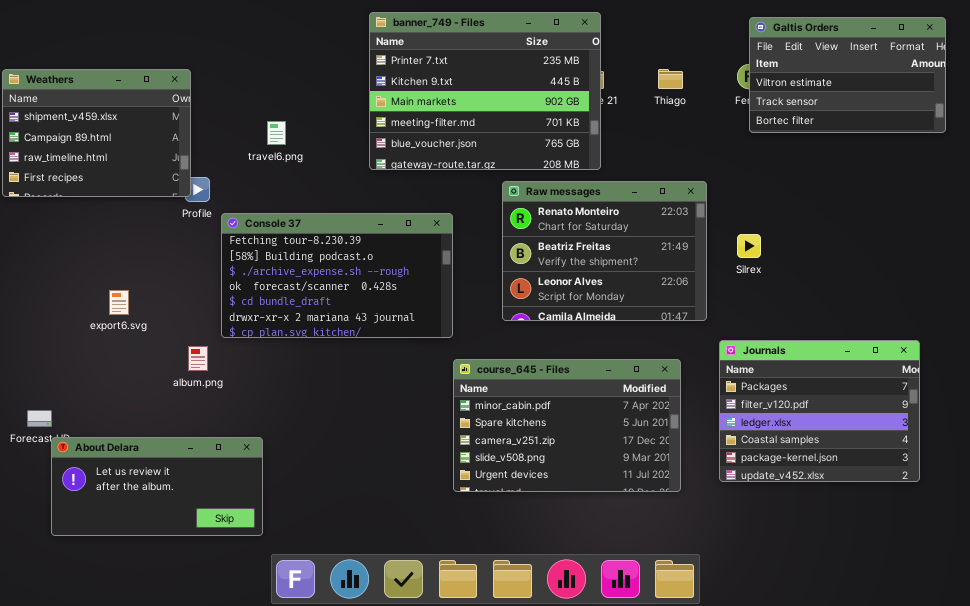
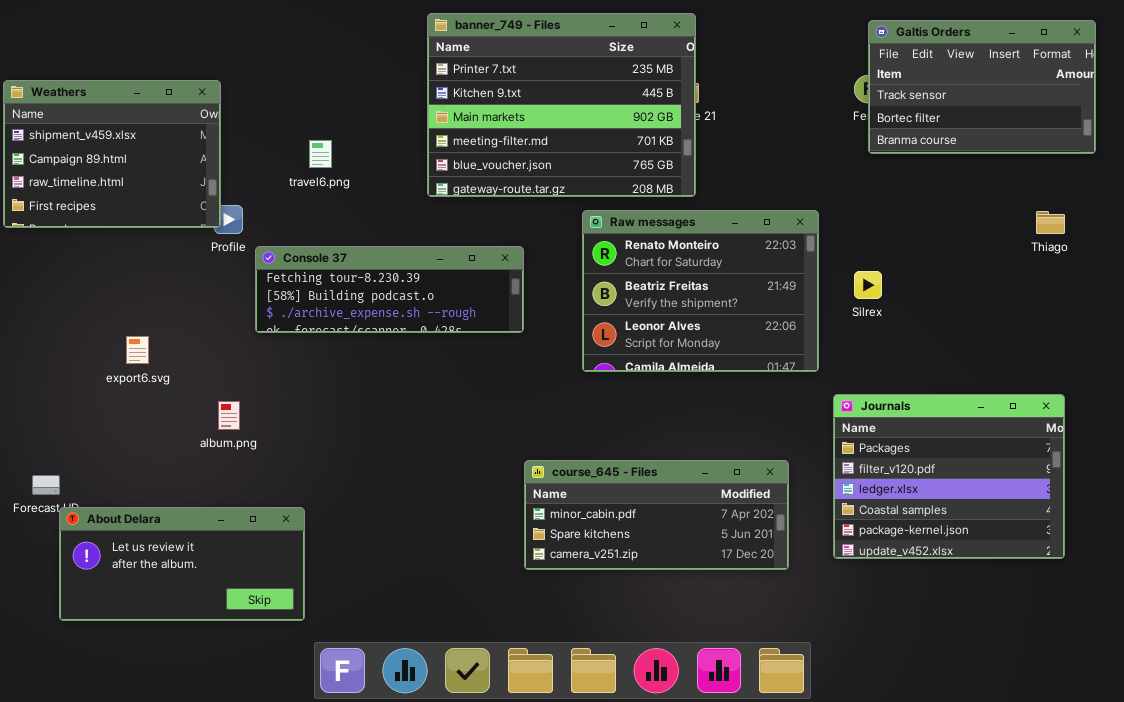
Galtis Orders: [749,17,946,133] -> [868,20,1096,154], scrolled down 1 row
Thiago: [658,69,683,89] -> [1036,211,1065,234], moved
Console 37: [221,213,453,338] -> [255,246,524,333], resized
course_645 - Files: [453,359,681,492] -> [524,460,789,570], resized

